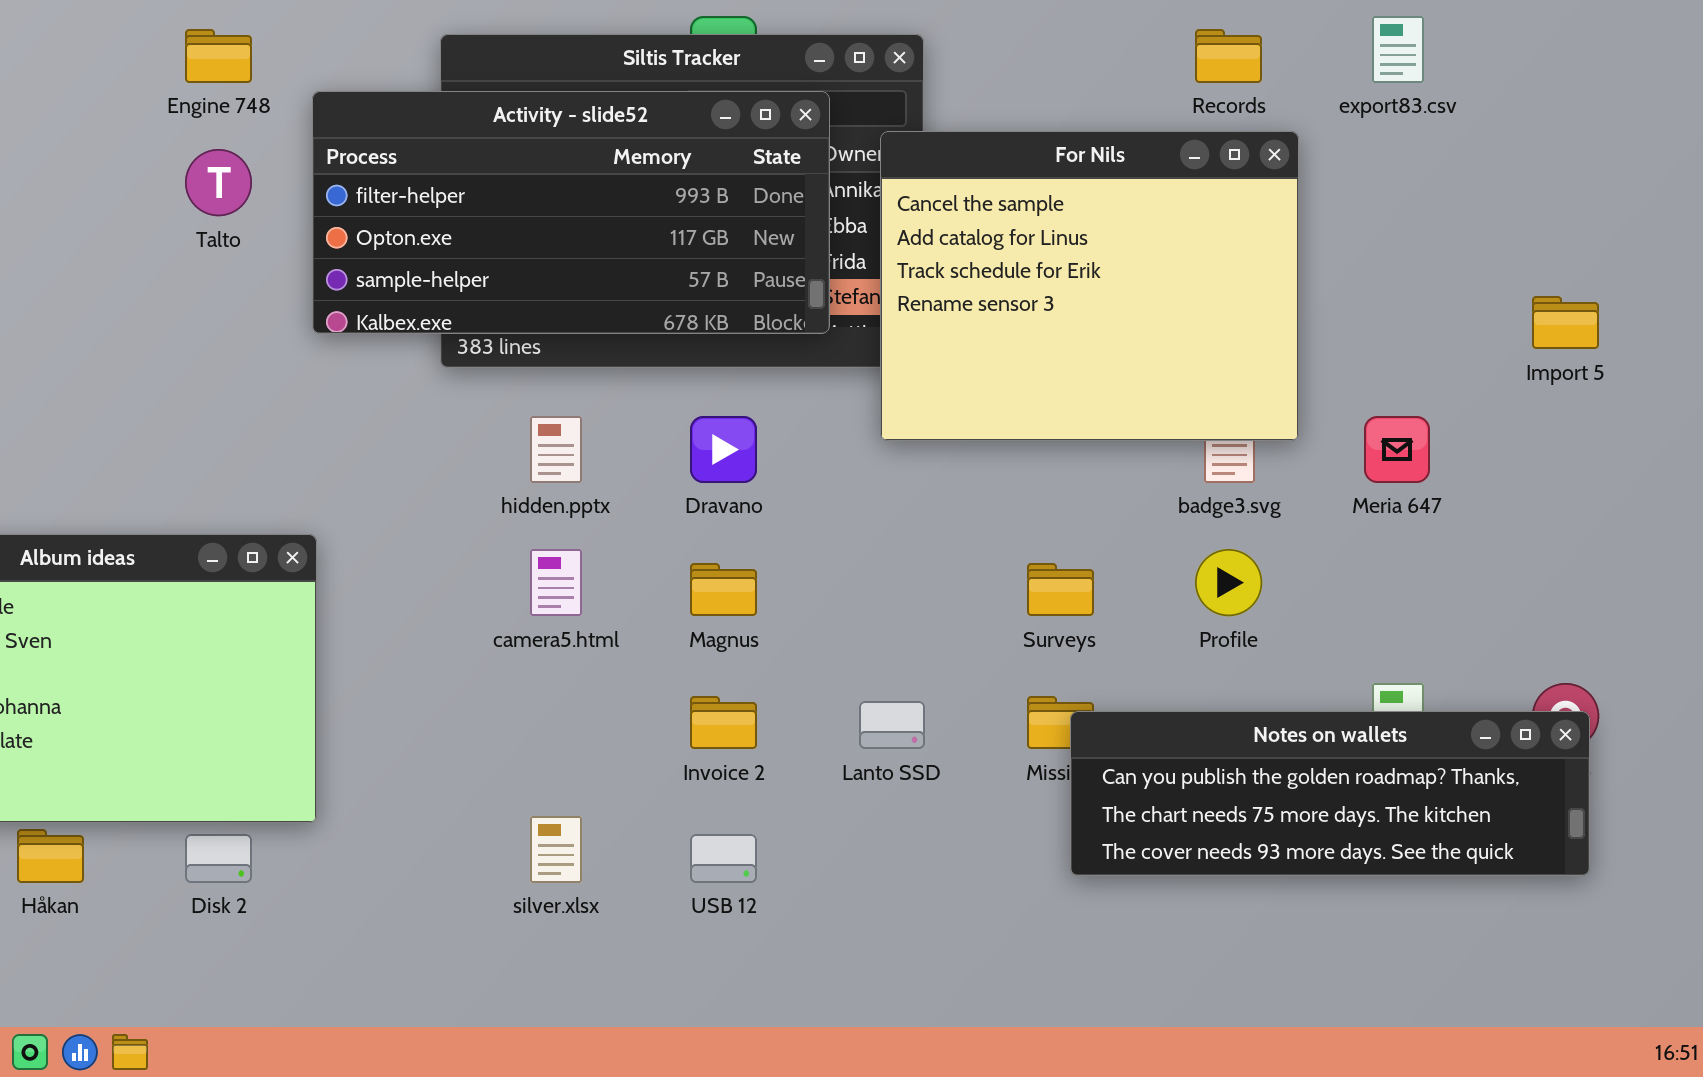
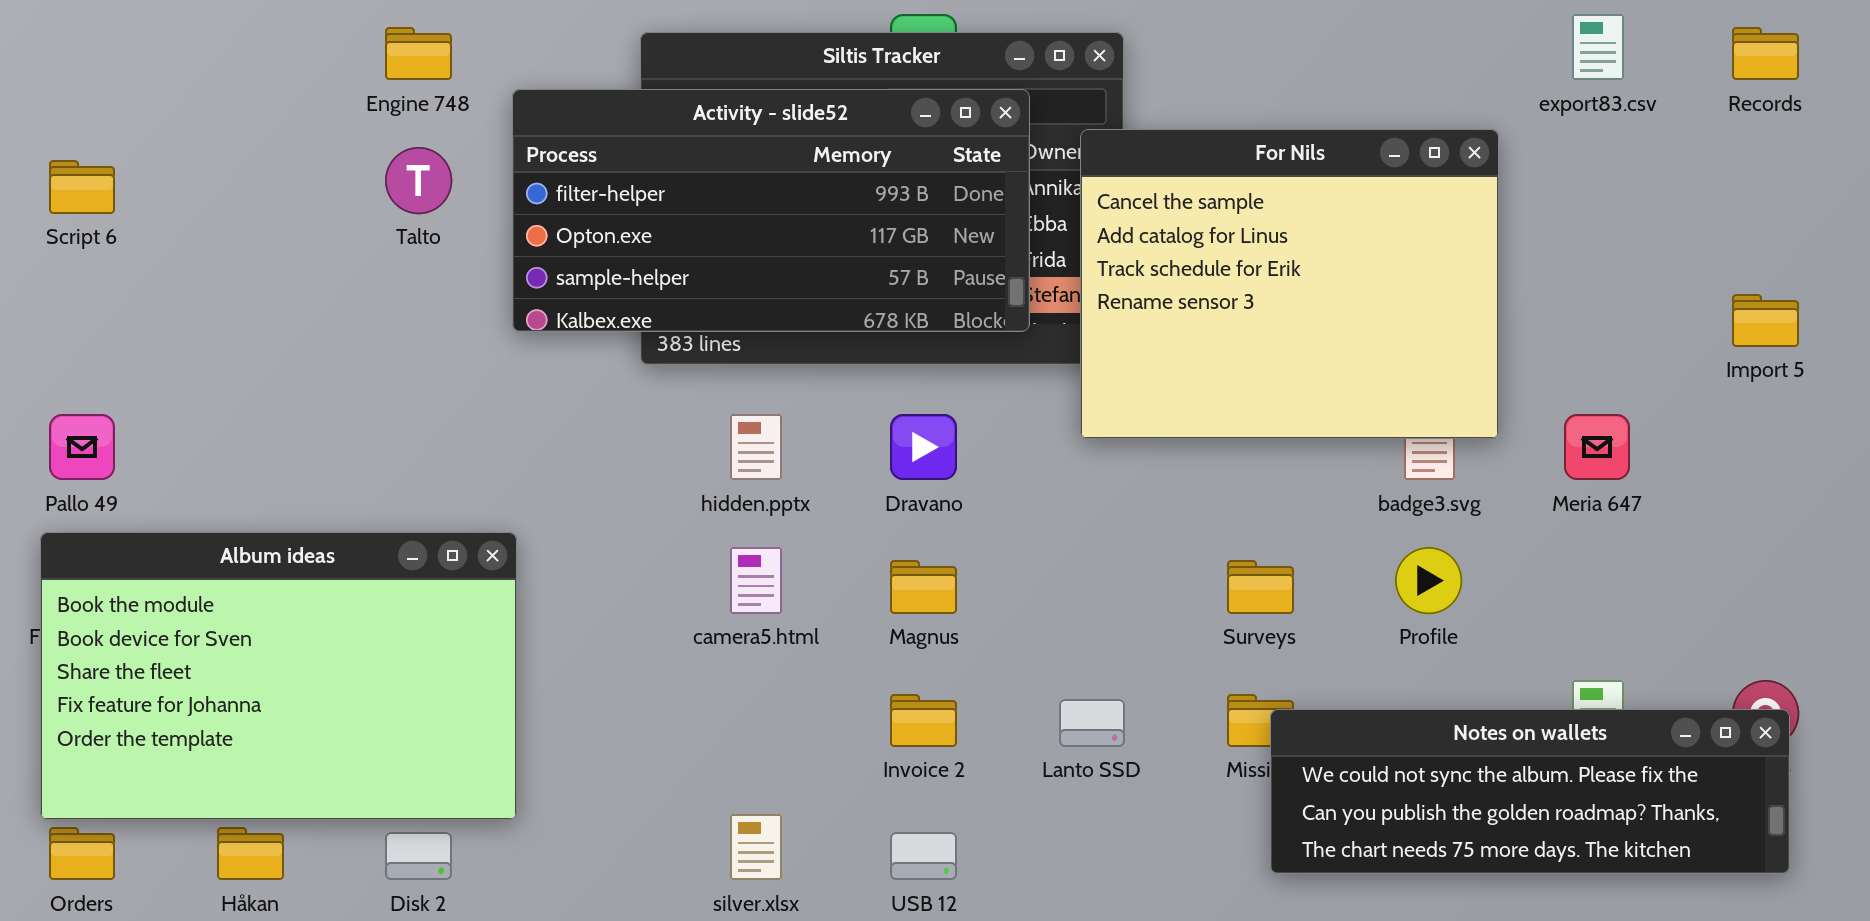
Records: [1195,29,1262,83] -> [1732,27,1799,80], moved
Notes on wallets: [1070,711,1590,876] -> [1270,709,1790,874], scrolled up 1 row

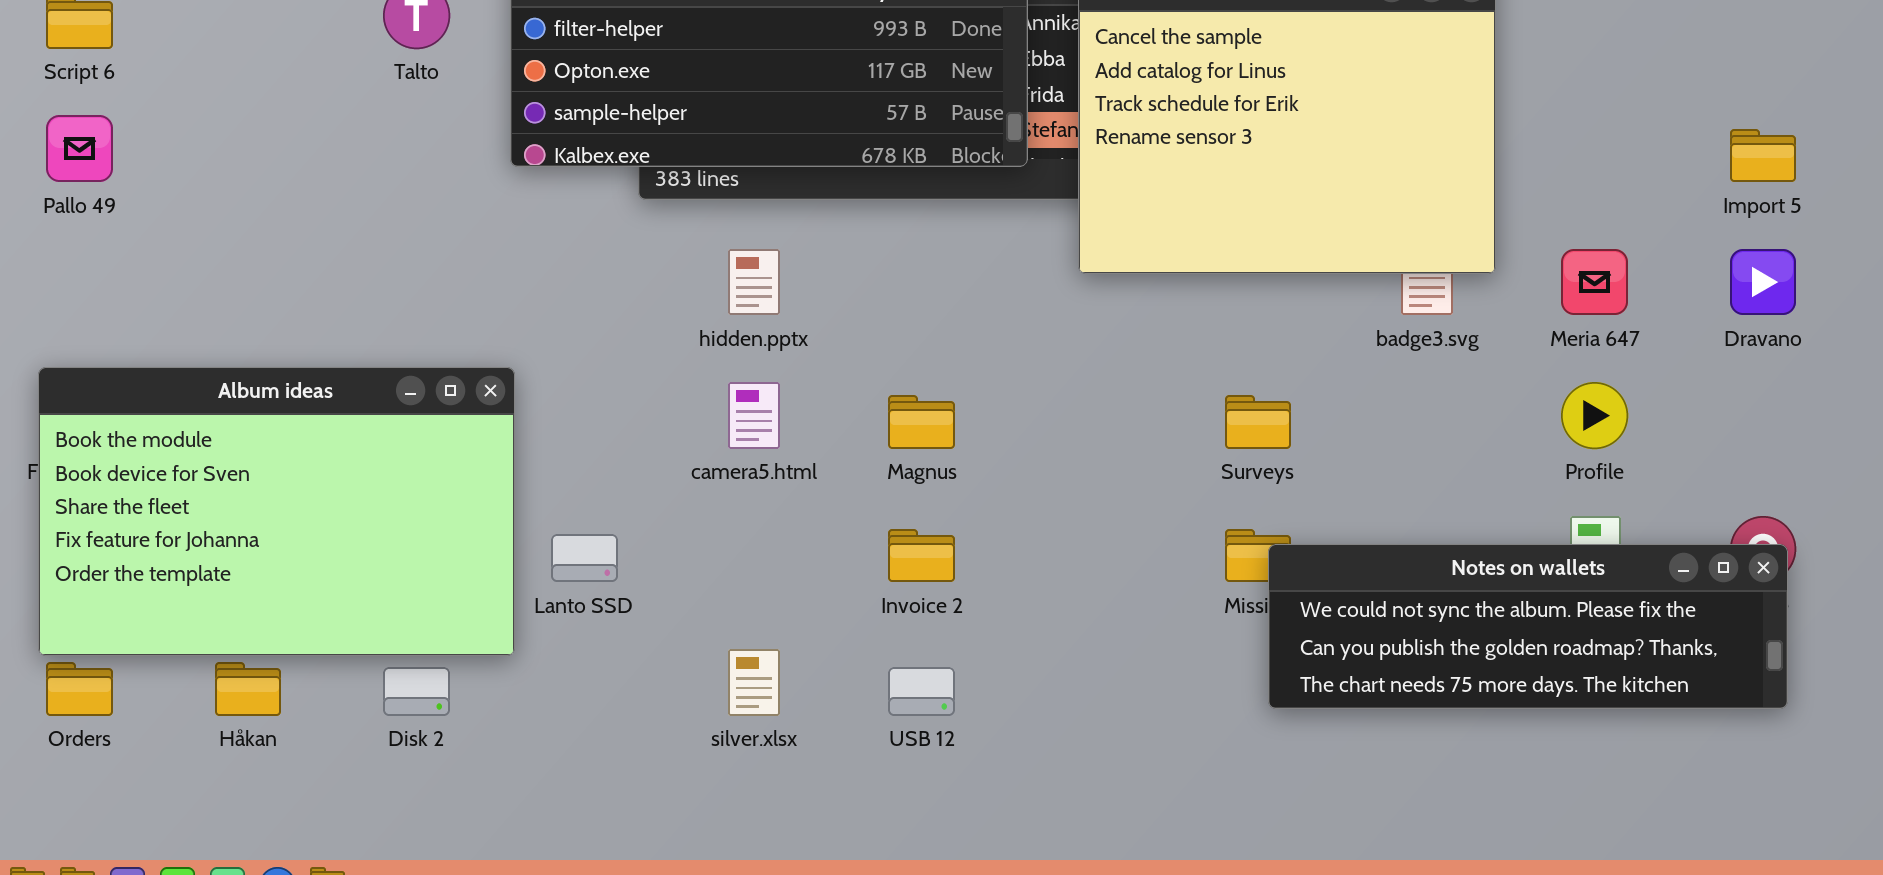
Pallo 49: [49,414,115,480] -> [46,115,113,182], moved
Dravano: [890,414,957,480] -> [1730,249,1796,315], moved
Profile: [1395,547,1462,614] -> [1561,382,1628,449], moved
Lanto SSD: [1059,699,1125,747] -> [551,534,618,582], moved

